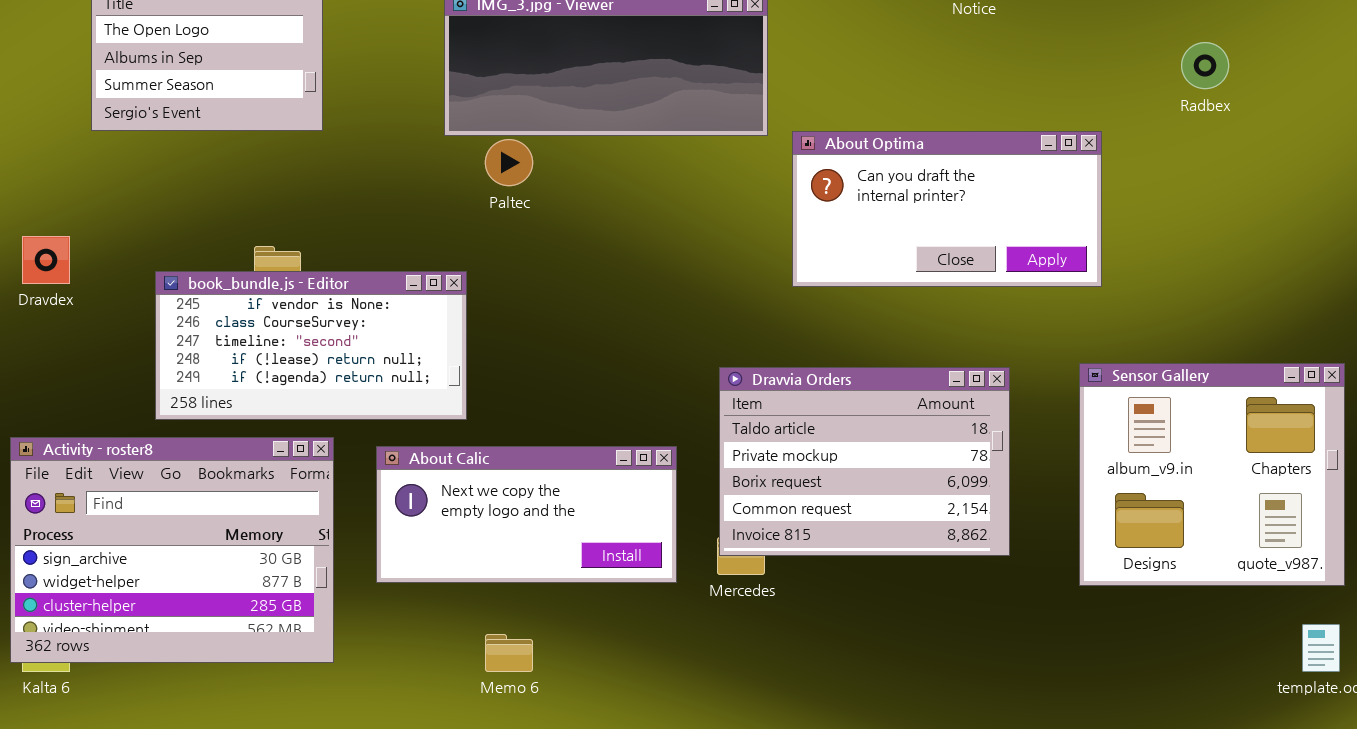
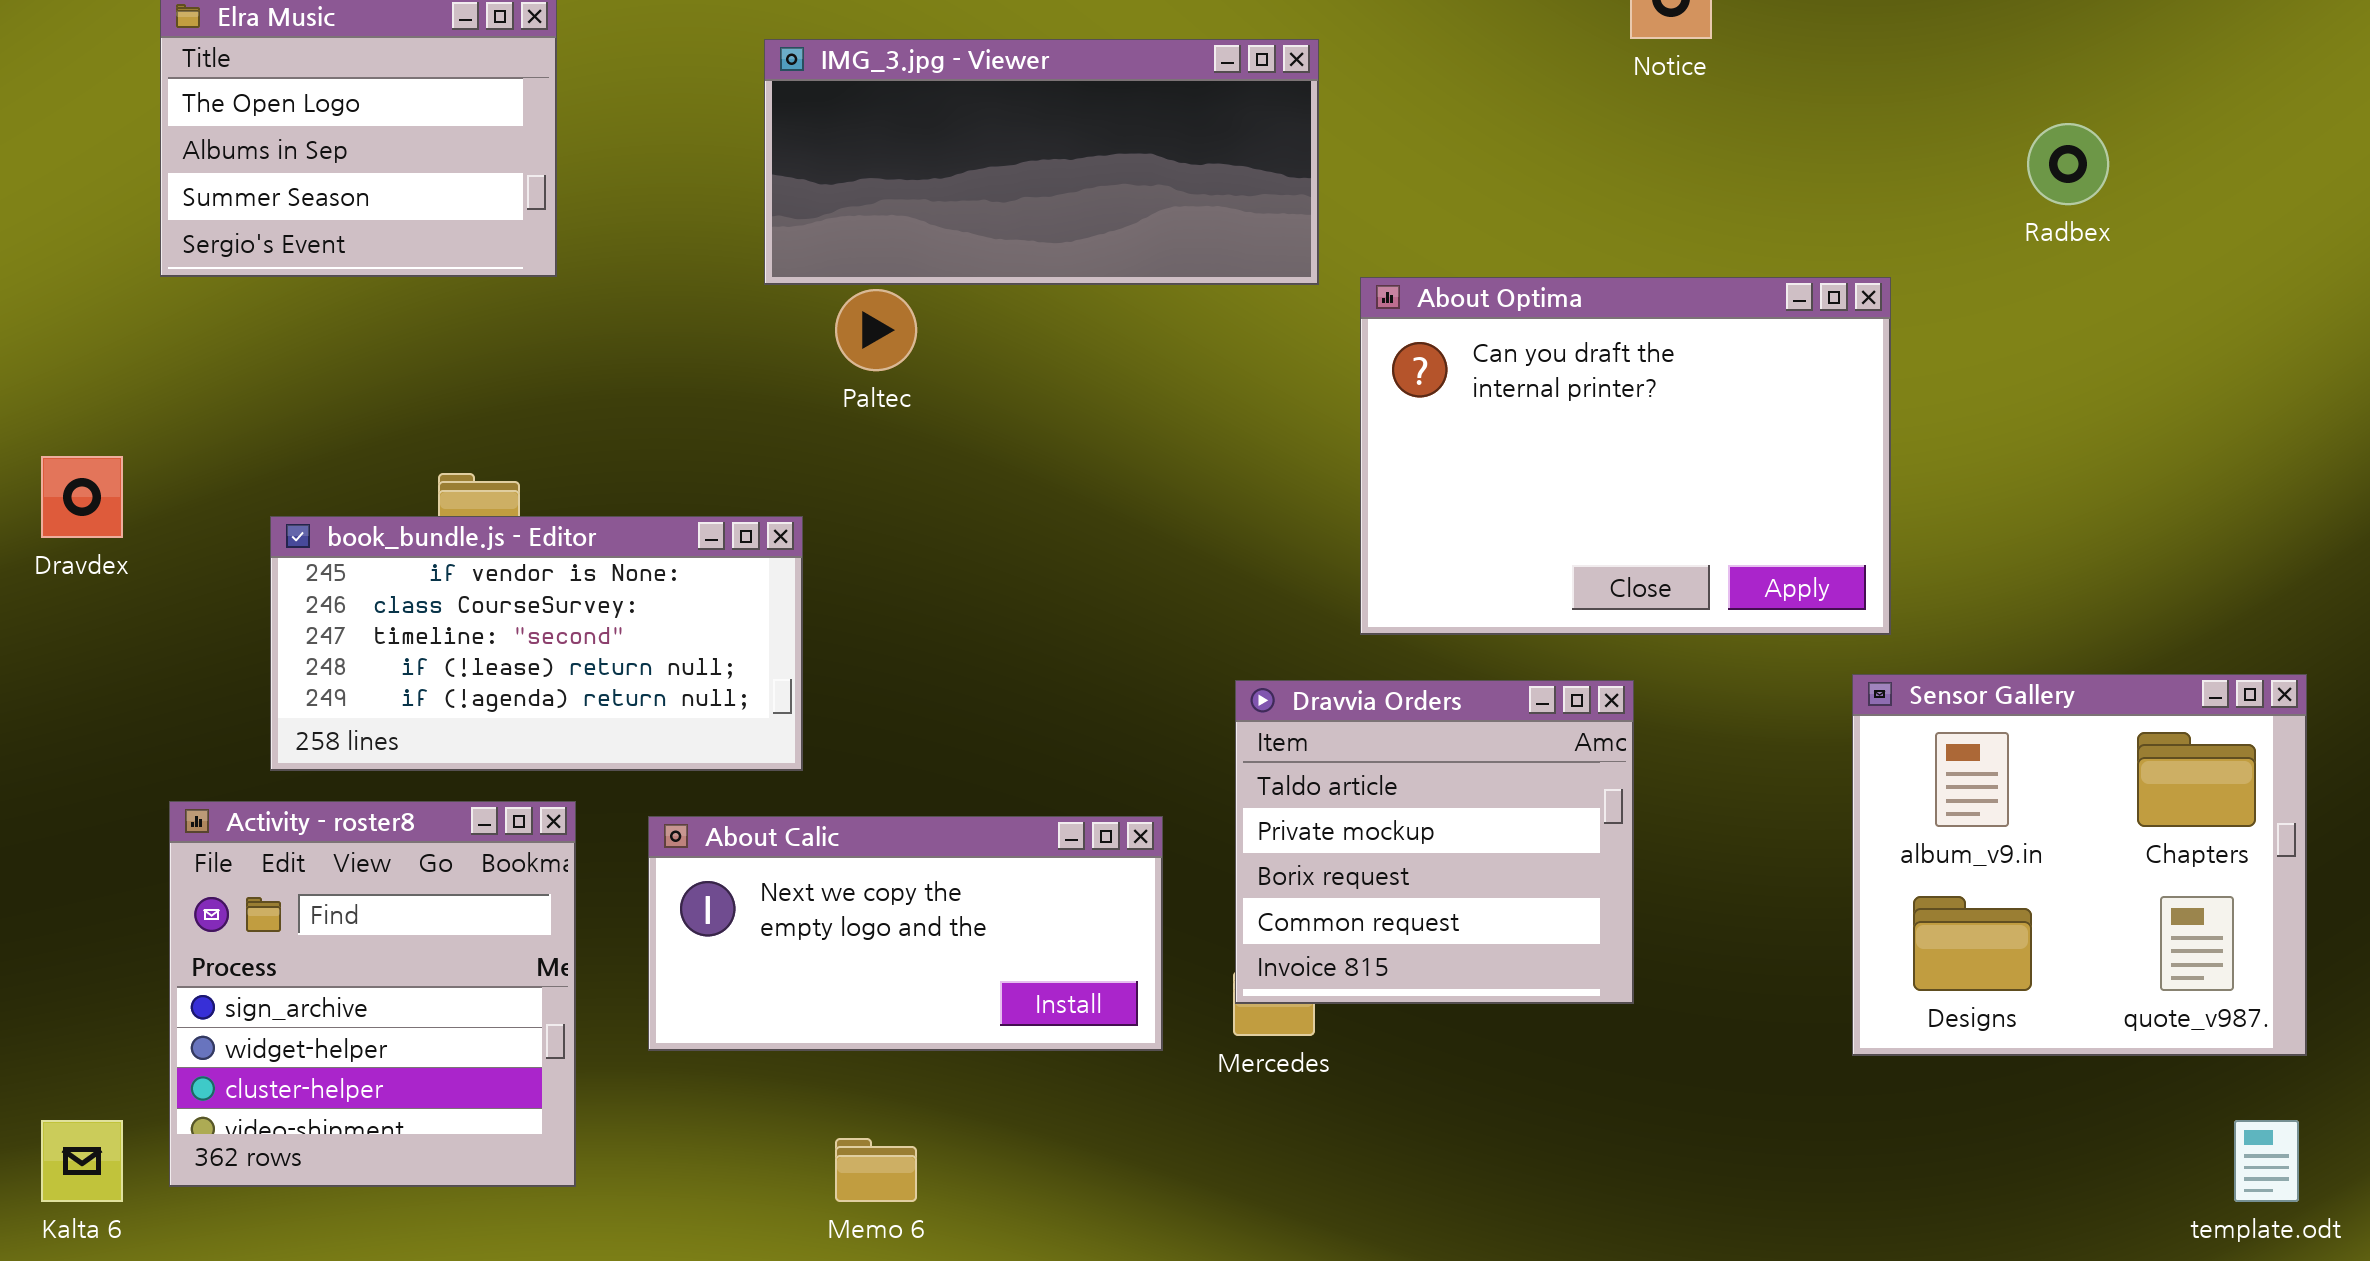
About Optima: [792,131,1102,287] -> [1360,277,1891,635], resized
Dravvia Orders: [719,367,1010,556] -> [1235,680,1634,1004], resized
Activity - roster8: [10,437,334,663] -> [169,801,576,1187], resized

